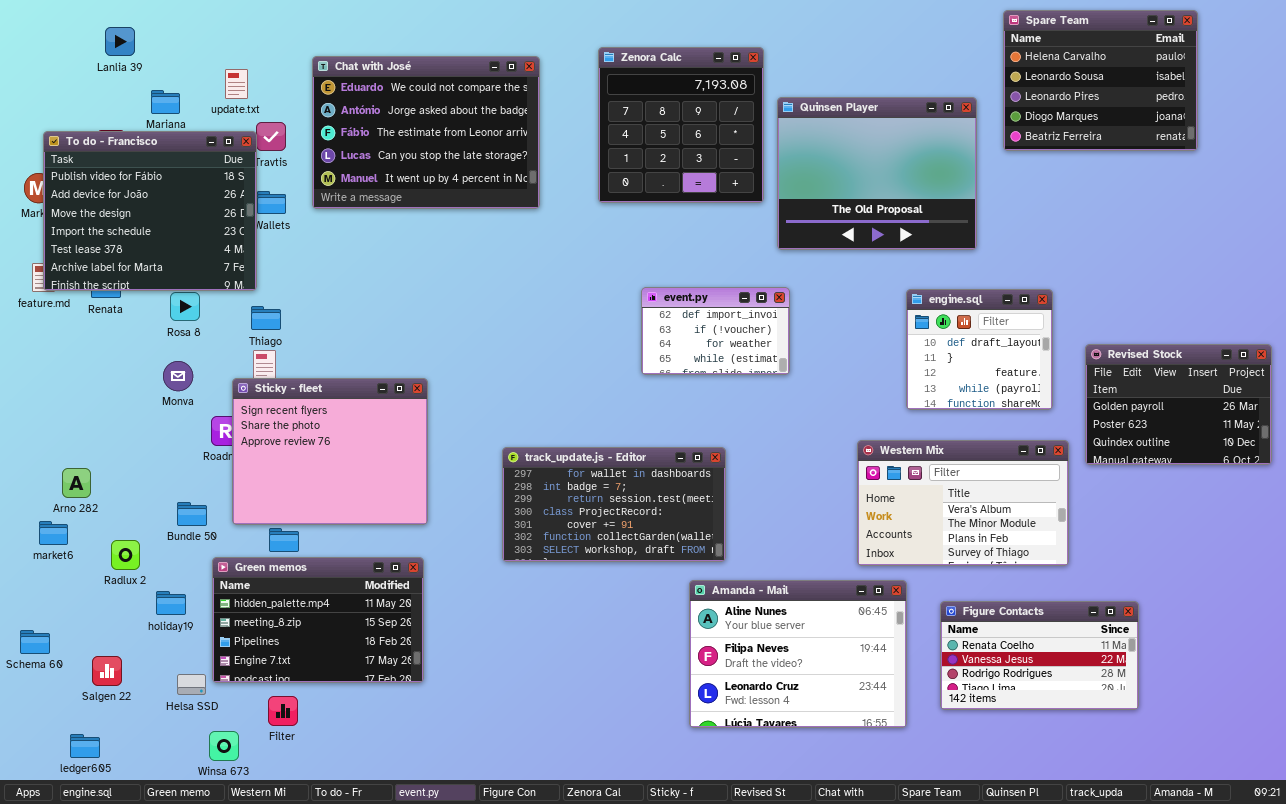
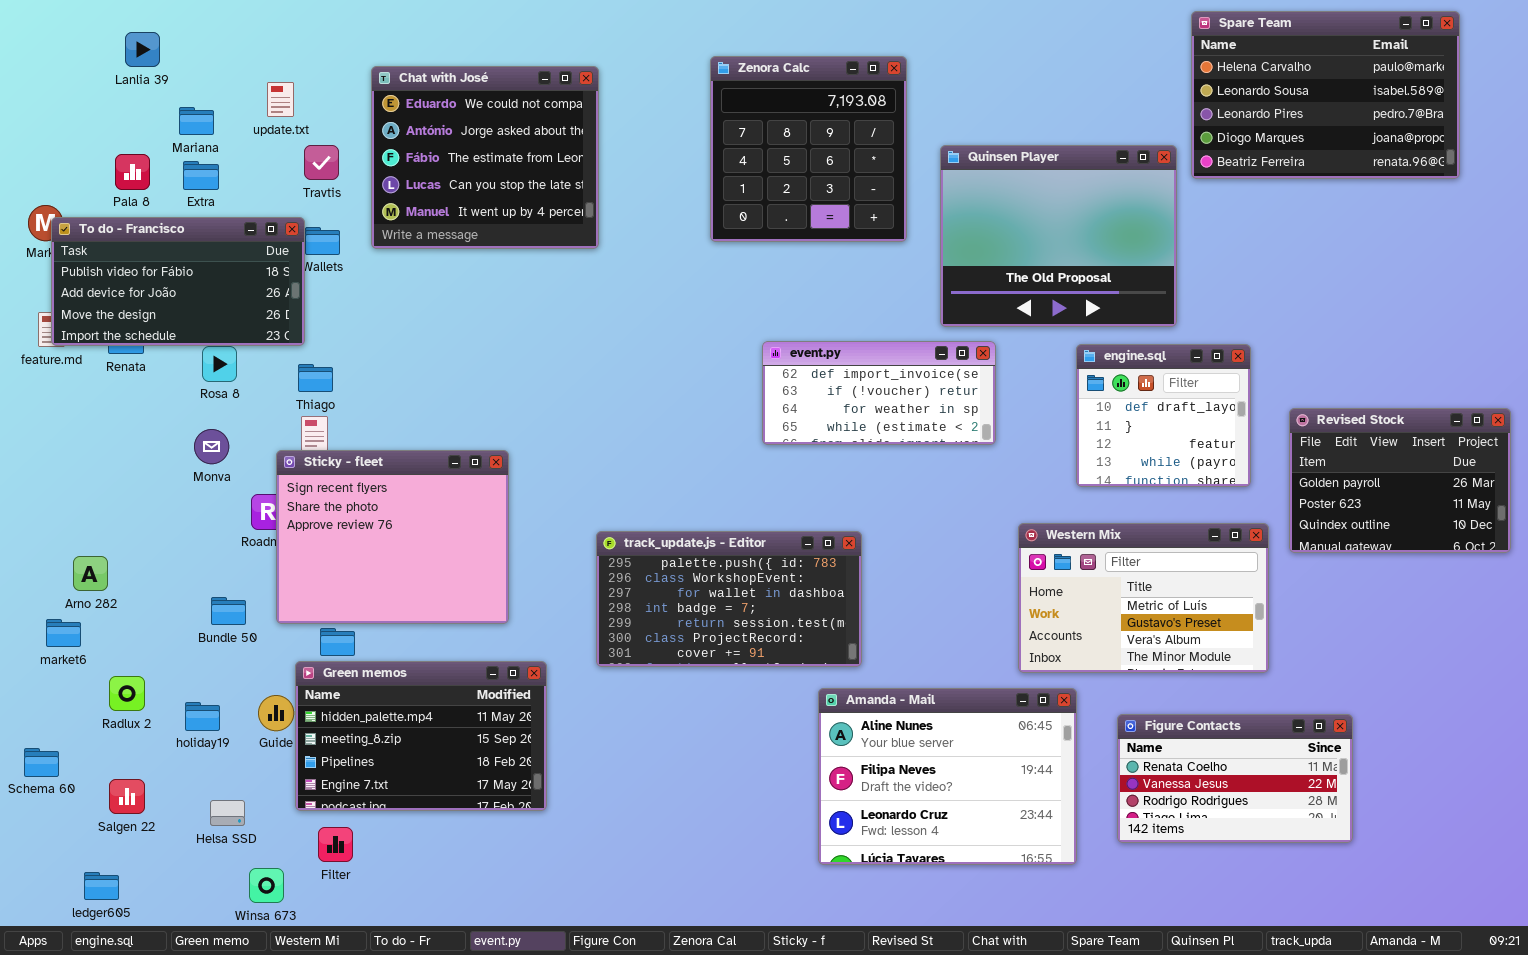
Spare Team: [1003,10,1198,151] -> [1191,11,1460,179], resized
Chat with José: [312,56,540,209] -> [371,66,599,249], resized
Quinsen Player: [777,97,977,250] -> [940,145,1177,327], moved
To do - Francisco: [43,131,257,291] -> [51,217,305,346], resized
event.py: [641,287,790,375] -> [762,341,996,445], resized
Western Mix: [857,440,1069,566] -> [1018,523,1269,673], scrolled up 2 rows
track_update.js - Editor: [502,447,726,562] -> [596,531,862,667], scrolled up 2 rows
Radlux 2: [111,540,140,570] -> [109,676,145,711], moved
Green memos: [212,557,424,683] -> [295,661,547,811], moved

